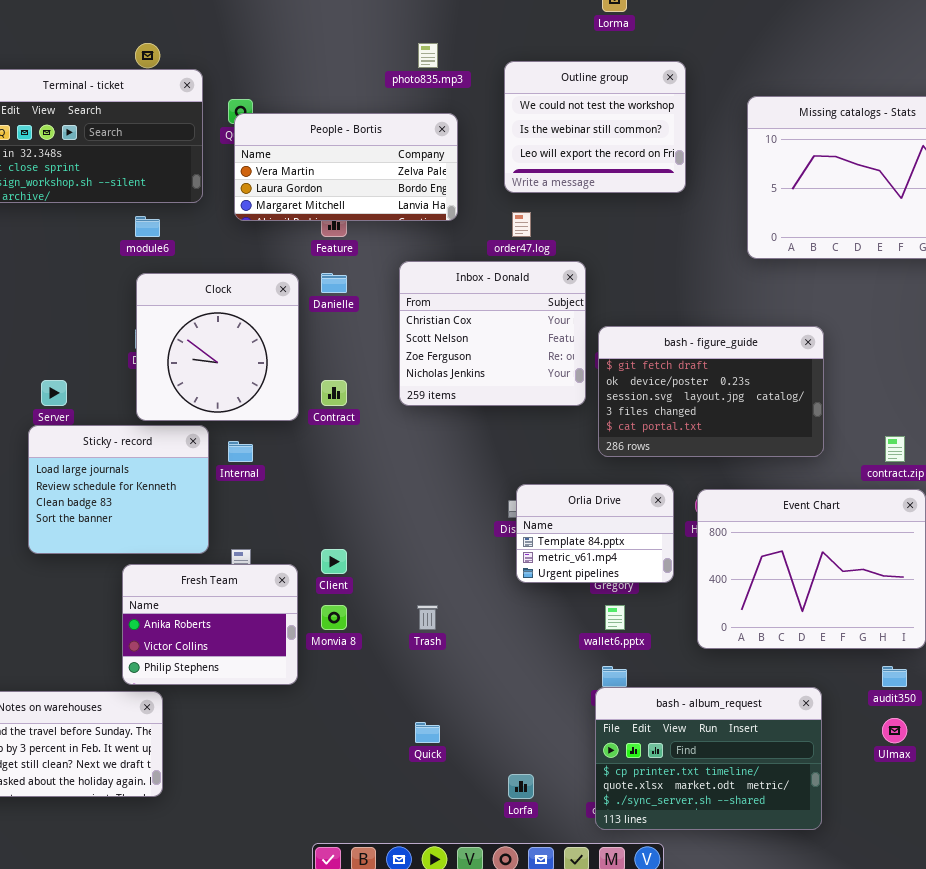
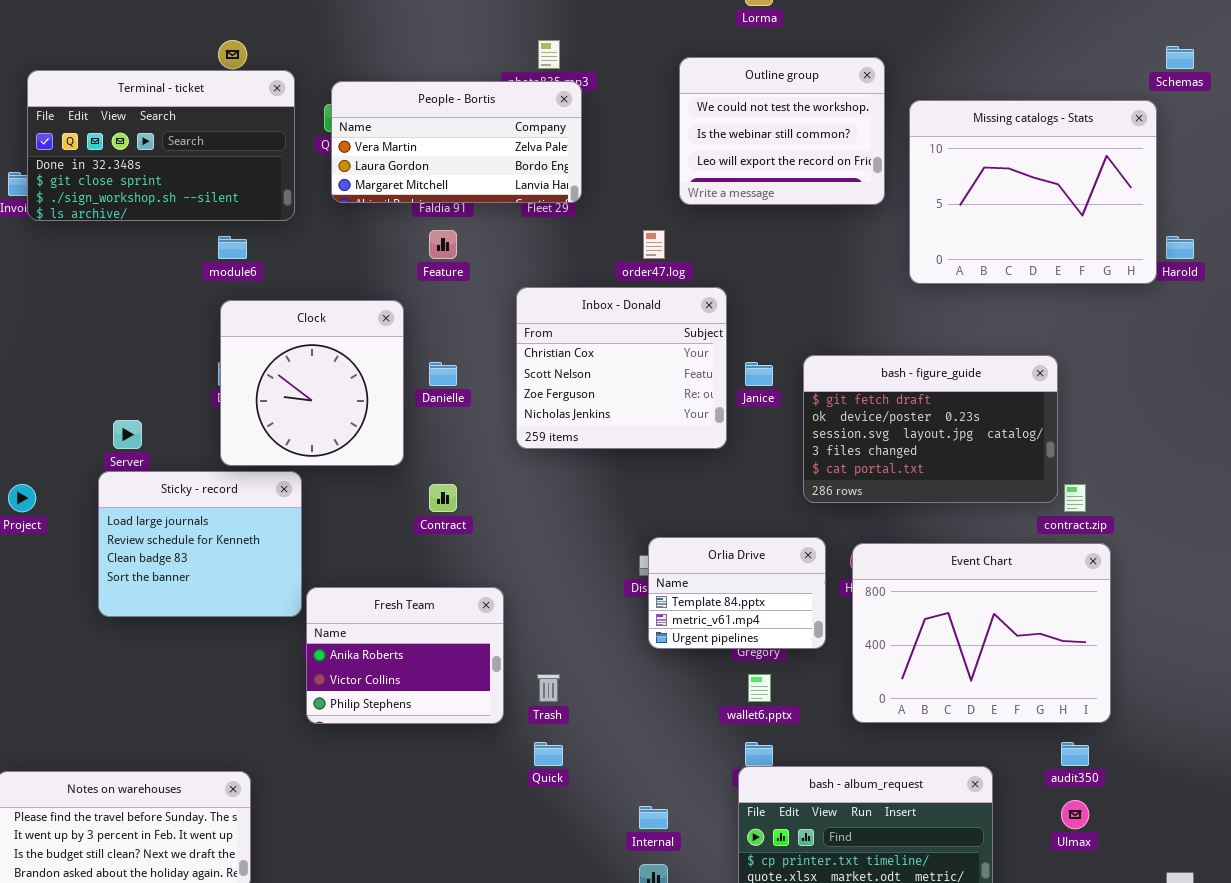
Outline group: [504,61,686,193] -> [679,57,885,205], moved
People - Bortis: [234,113,458,221] -> [331,81,582,203], moved
Danielle: [321,273,347,293] -> [429,362,457,386], moved
bash - figure_guide: [598,326,824,457] -> [803,355,1058,503], moved
Contract: [321,380,347,406] -> [429,484,457,512], moved
Internal: [228,441,253,462] -> [639,806,668,829], moved
Fresh Team: [122,564,298,685] -> [306,587,504,724], moved
Quick: [415,722,440,743] -> [534,742,563,766], moved

